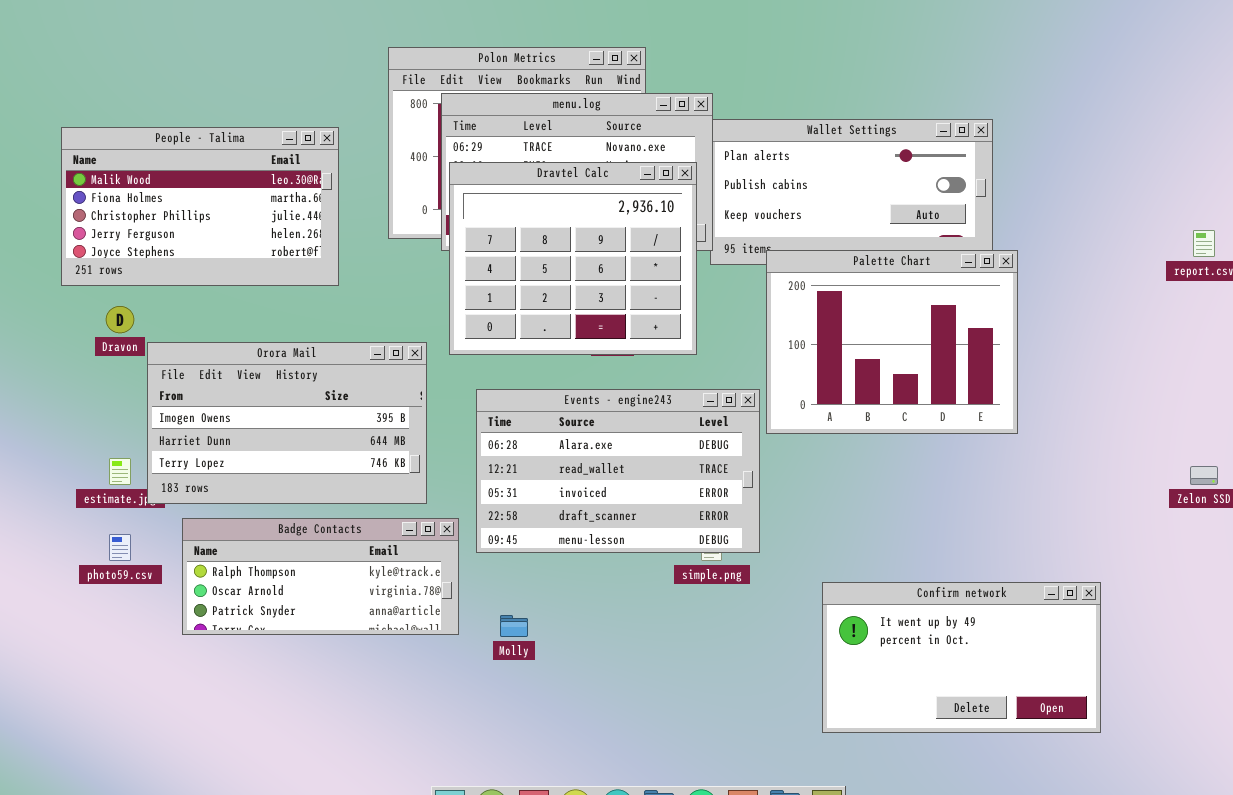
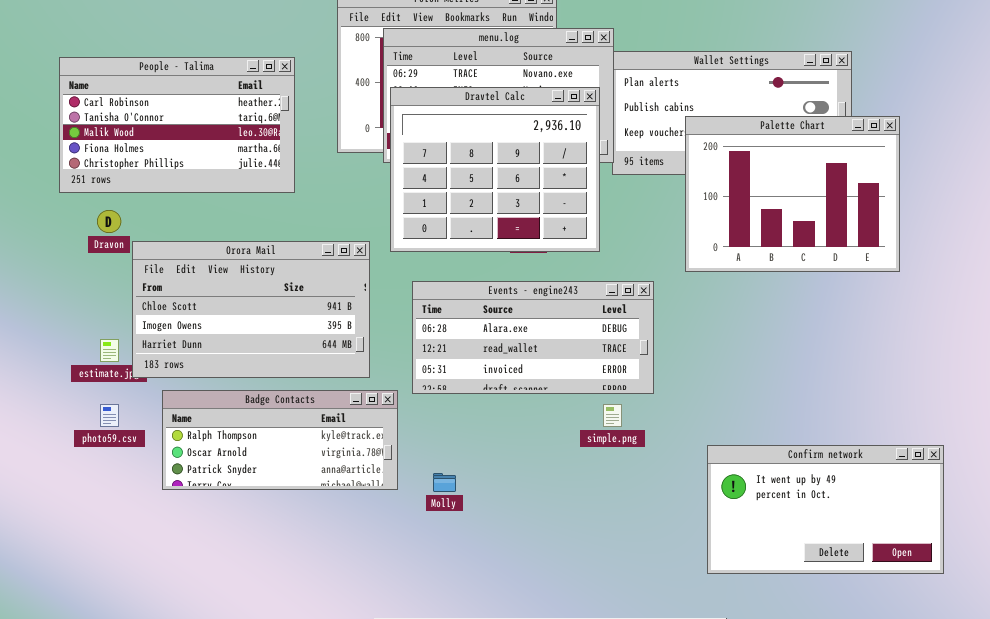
People - Talima: [61,127,339,286] -> [59,57,295,193], scrolled up 2 rows
Palette Chart: [766,250,1018,434] -> [685,116,900,272], moved
Orora Mail: [147,342,427,504] -> [132,241,370,378], scrolled up 1 row
Events - engine243: [476,389,760,553] -> [412,281,654,394], resized

